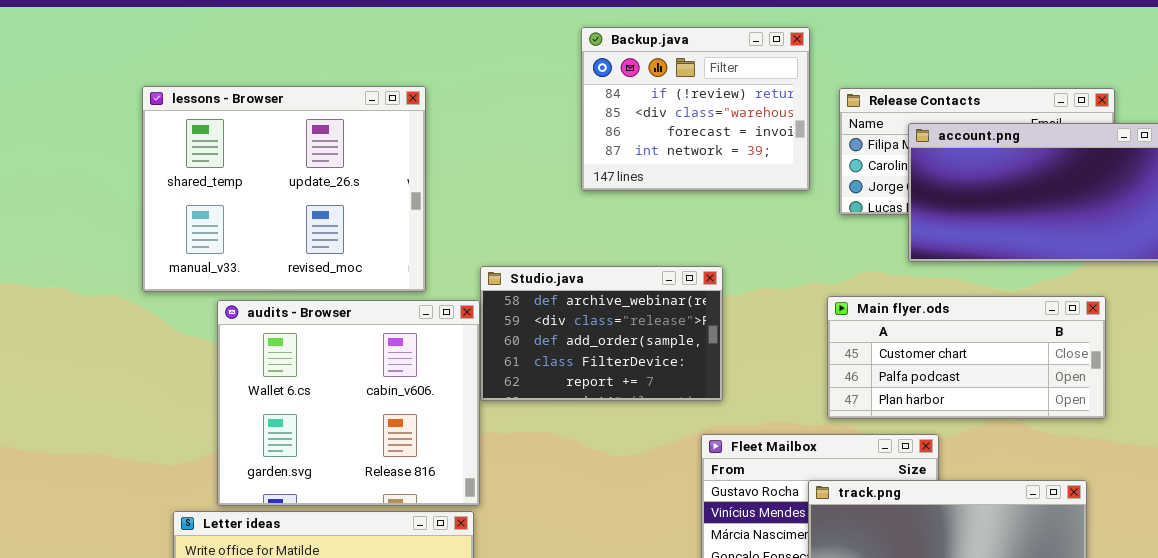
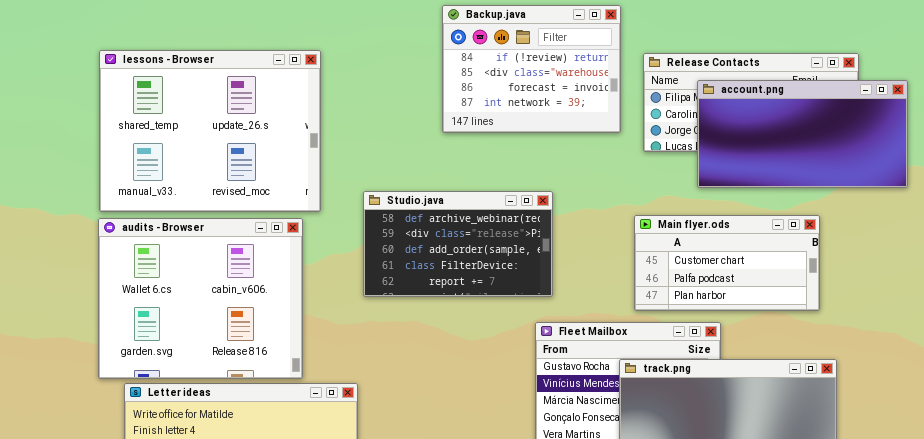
Main flyer.ods: [827,296,1106,419] -> [634,215,820,311], resized
audits - Browser: [217,300,480,506] -> [98,218,303,379], moved

